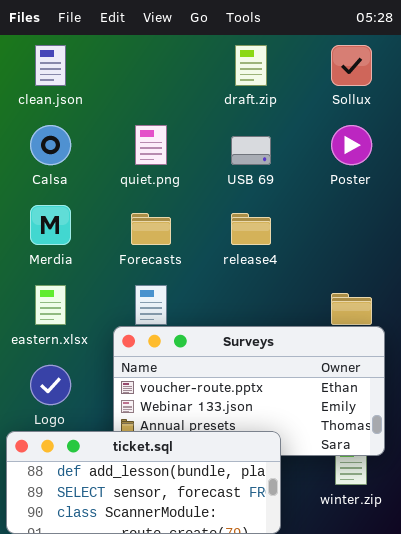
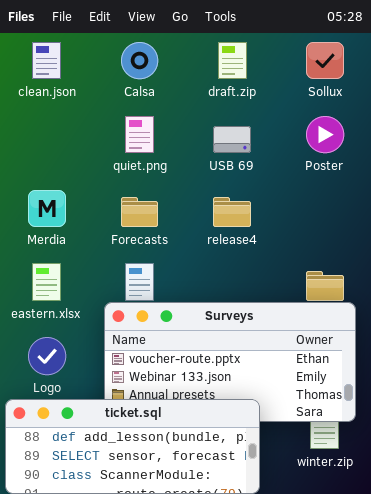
Calsa: [30,125,71,165] -> [121,42,158,79], moved

